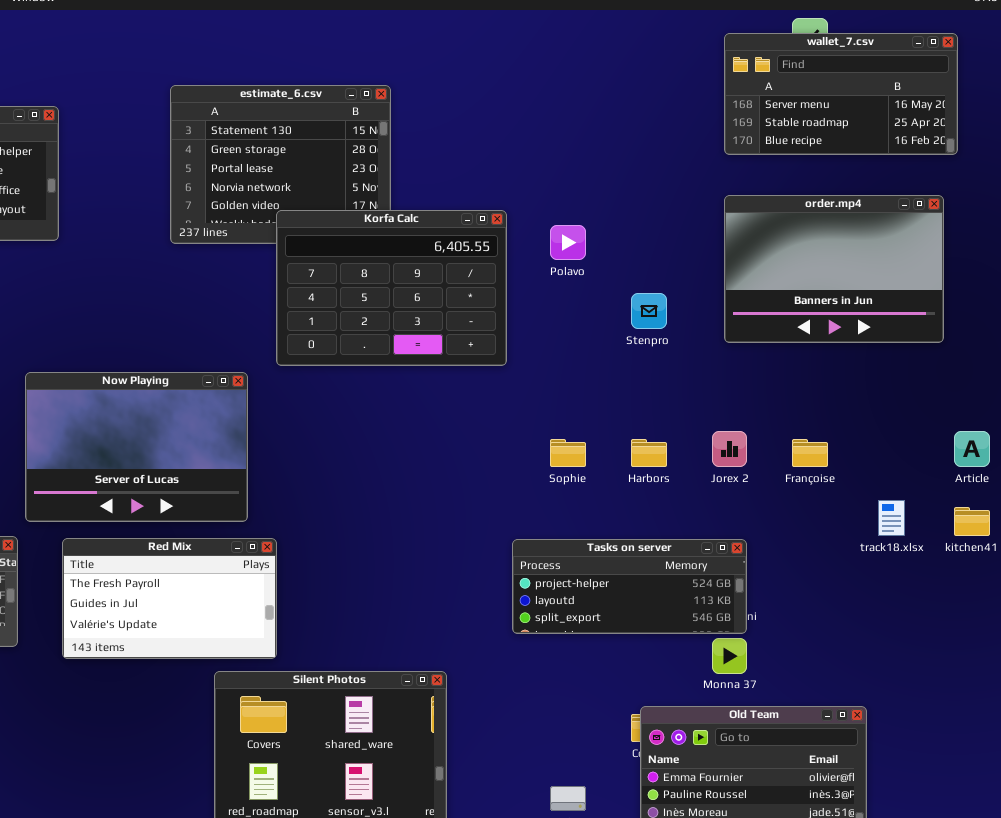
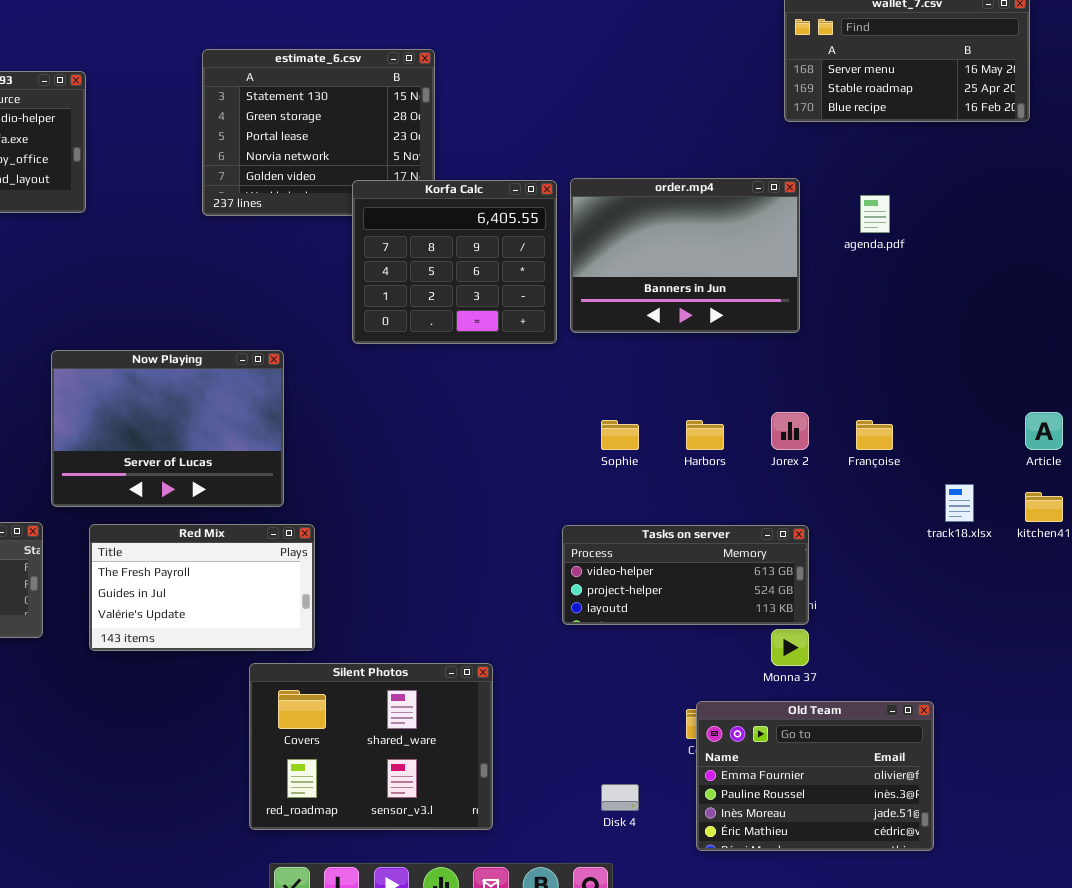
order.mp4: [724,195,944,343] -> [570,178,800,333], moved
Korfa Calc: [276,210,507,366] -> [352,180,557,344], resized
Tasks on server: [512,539,747,634] -> [562,525,809,625], scrolled up 1 row

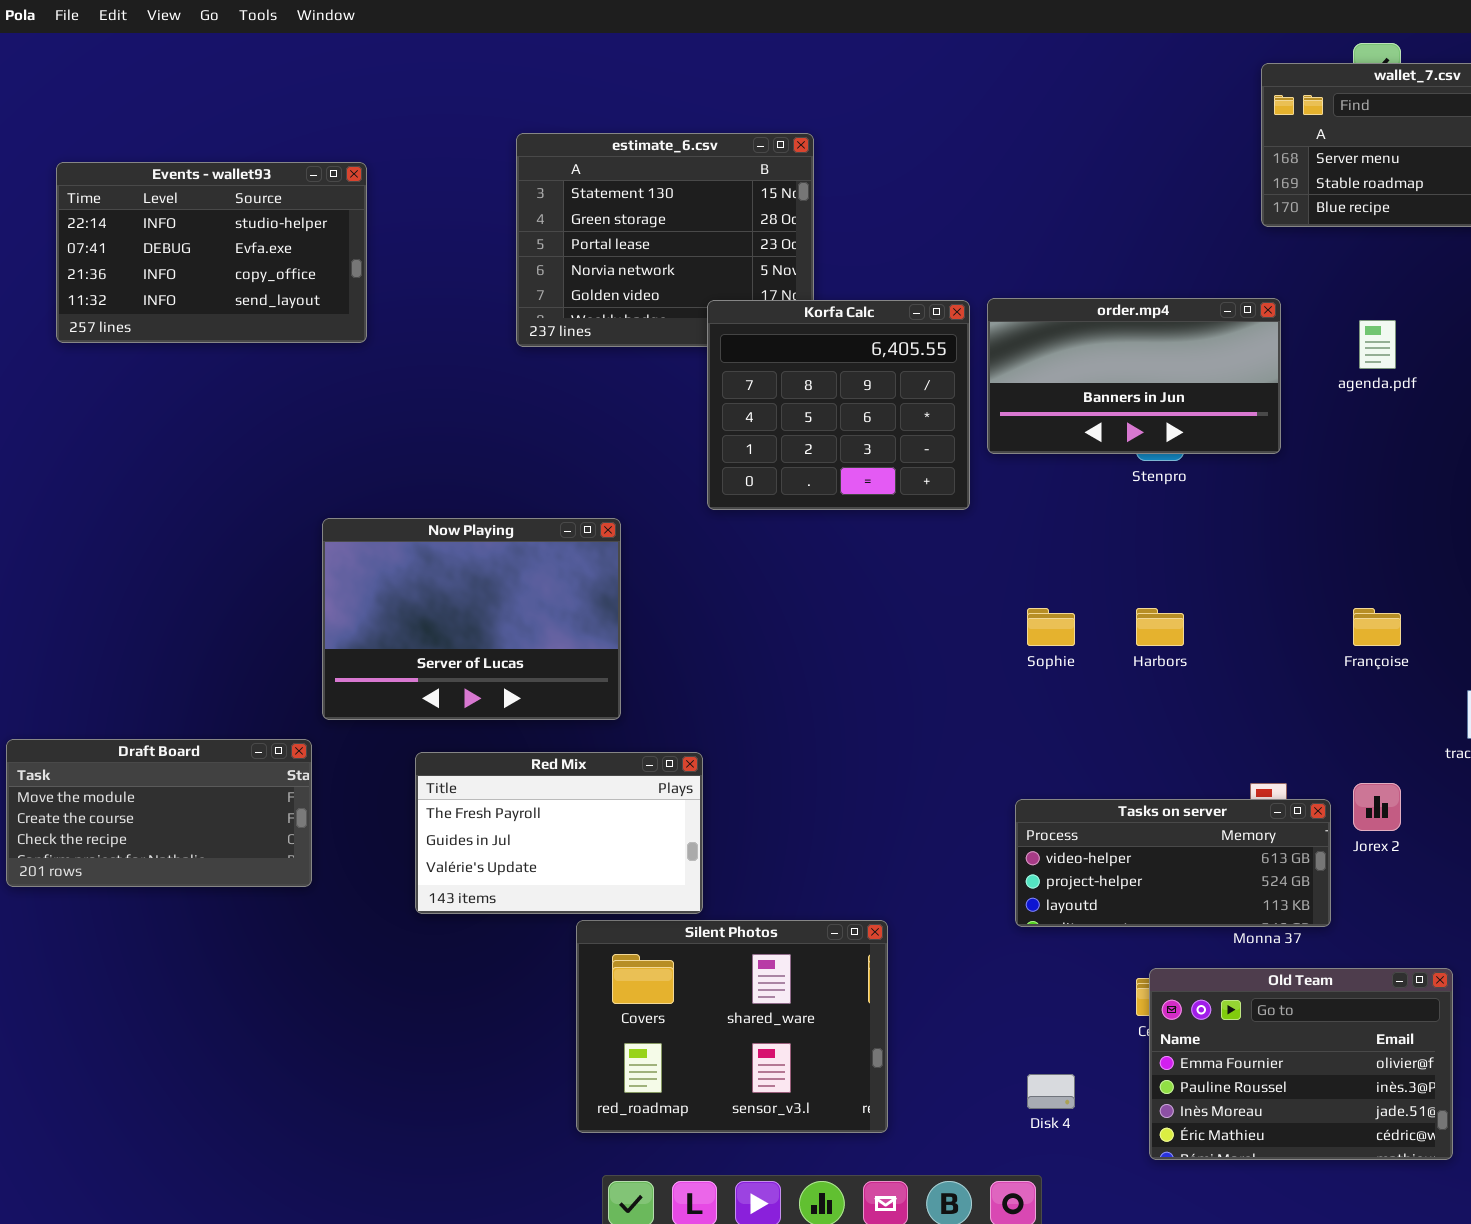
order.mp4: [570,178,800,333] -> [987,298,1281,454], resized
Jorex 2: [771,412,809,450] -> [1353,783,1401,831], moved
Red Mix: [89,524,315,651] -> [415,752,703,914], moved
Tasks on server: [562,525,809,625] -> [1015,799,1331,927], moved

